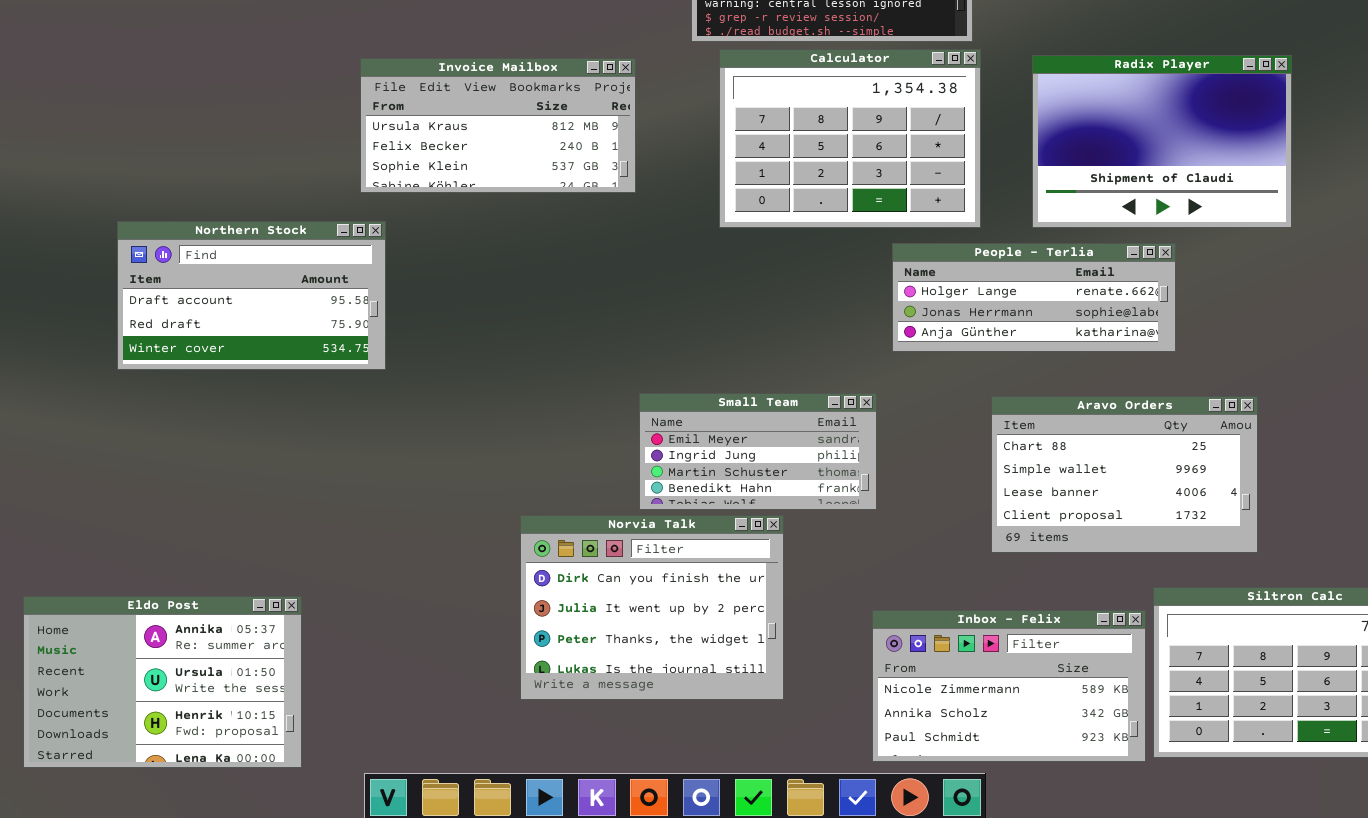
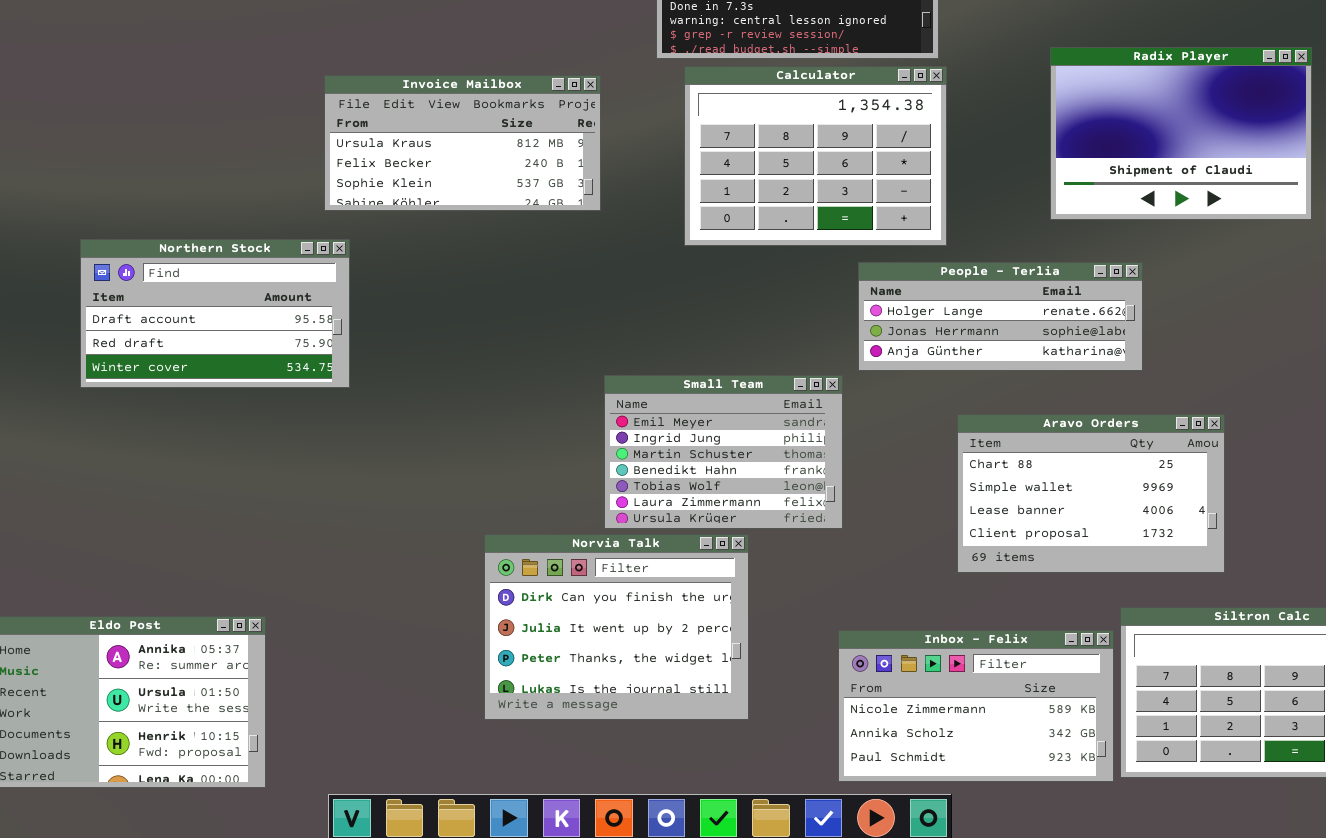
Radix Player: [1032,55,1292,228] -> [1050,47,1312,220], moved
Small Team: [639,393,877,510] -> [604,375,843,529], resized

